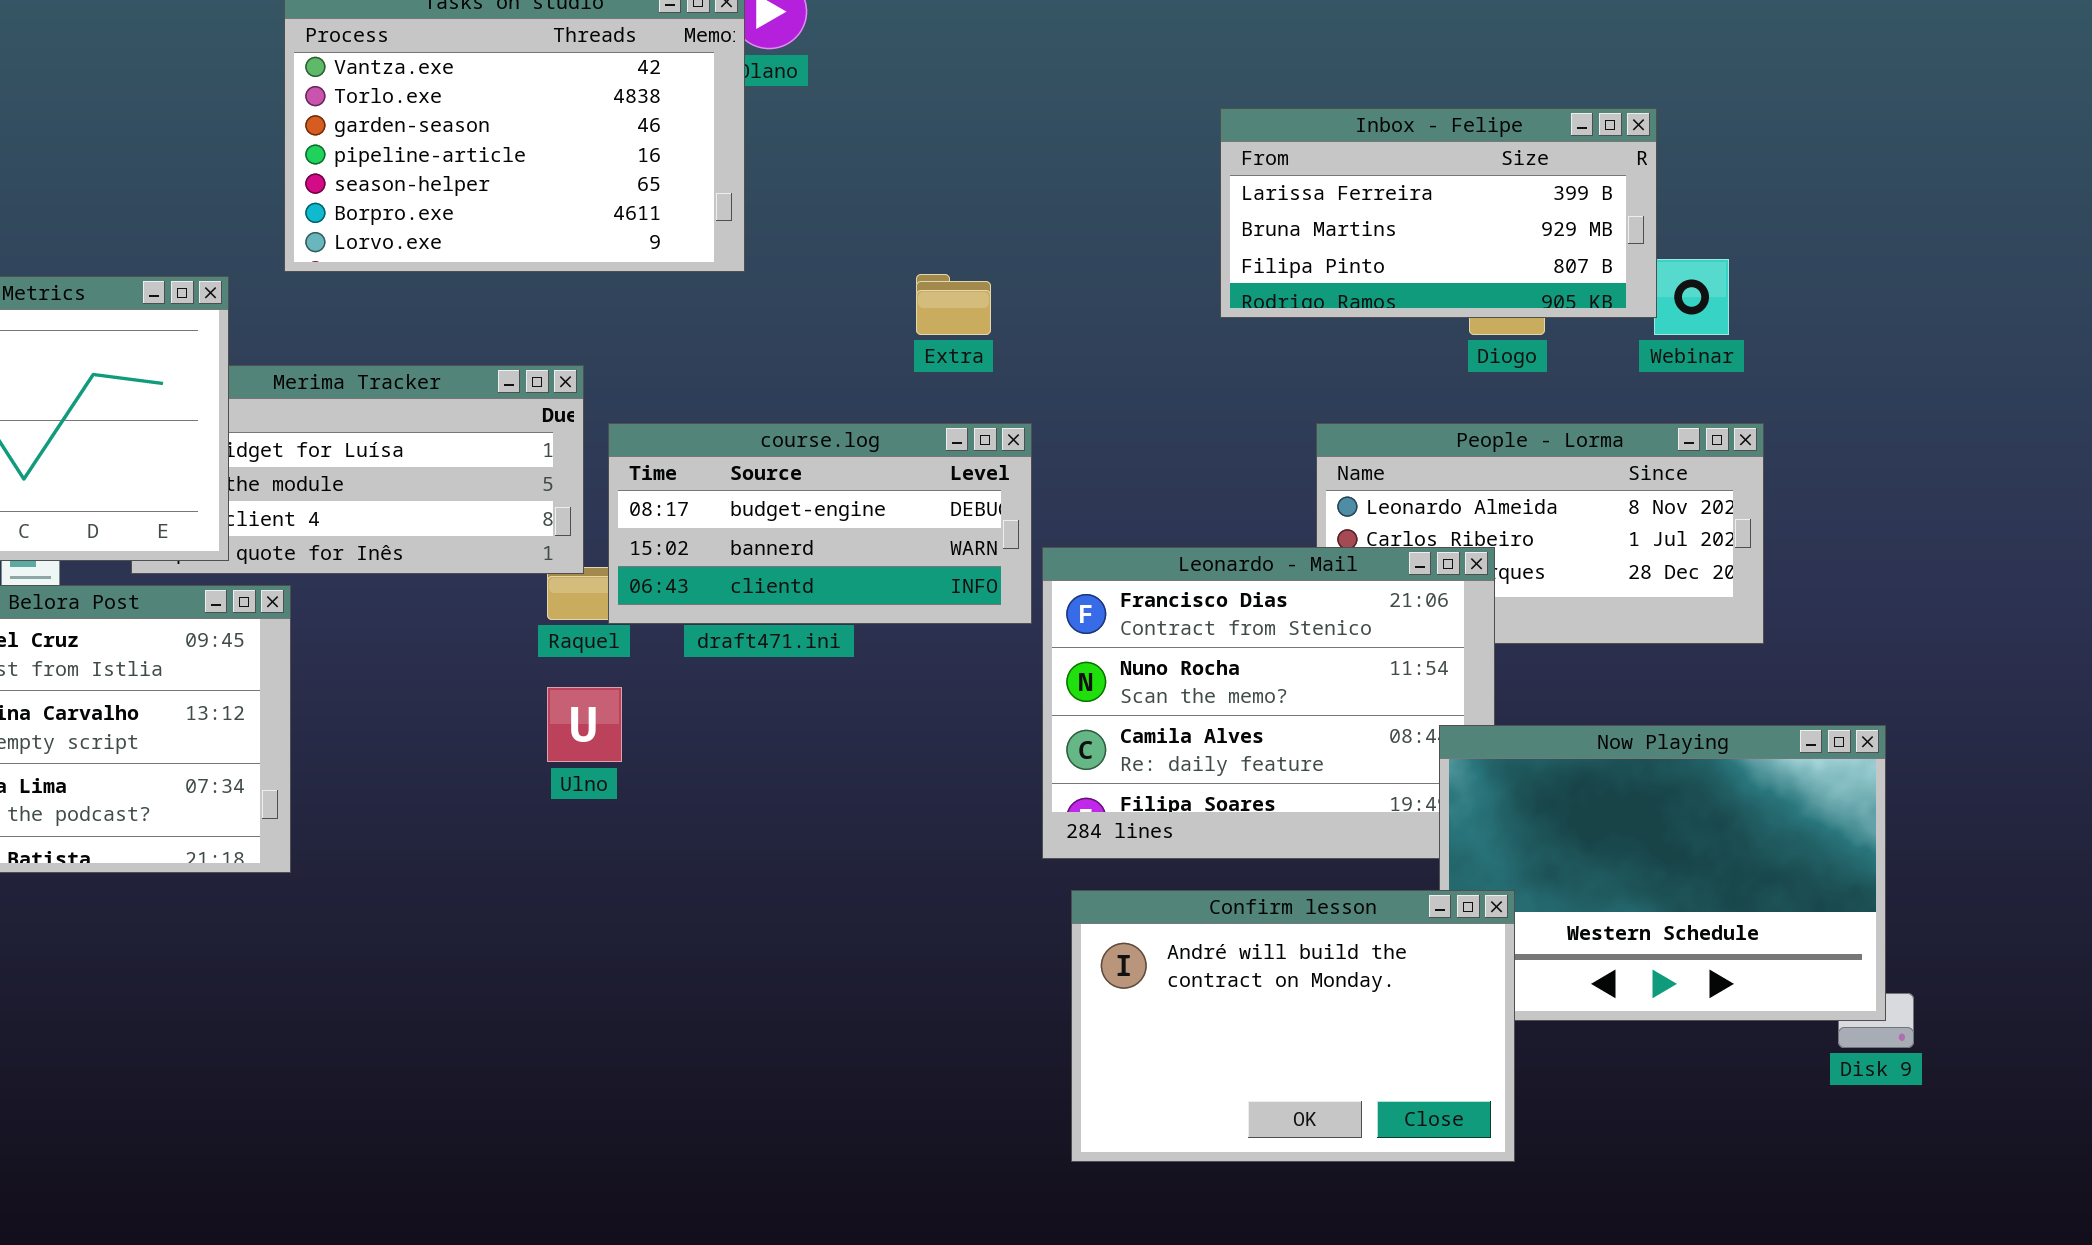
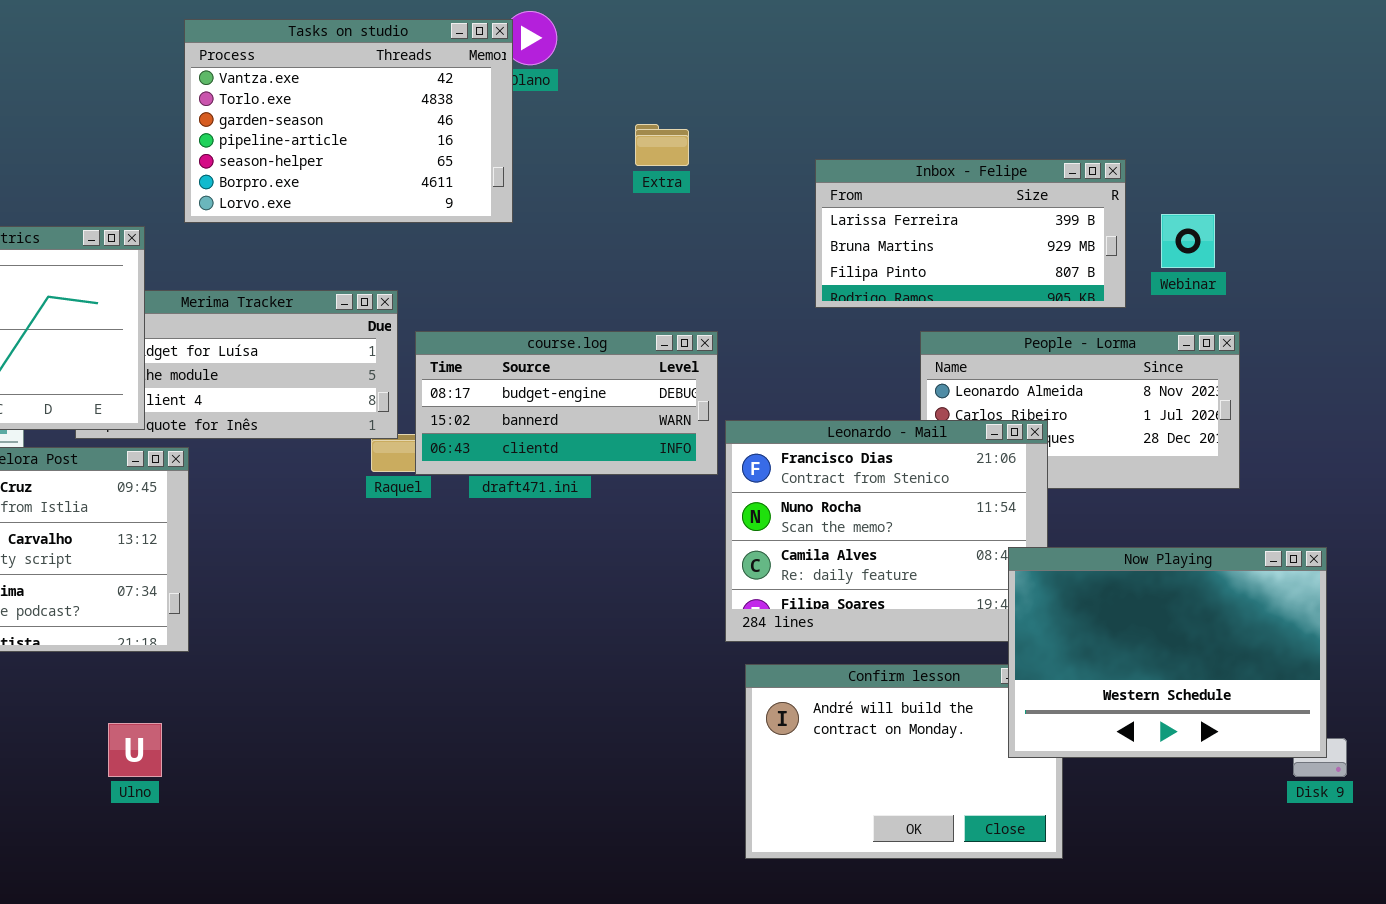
Inbox - Felipe: [1220,108,1657,318] -> [815,159,1126,308], moved
Extra: [916,274,991,335] -> [635,124,689,166], moved
Ulno: [547,687,622,762] -> [108,723,162,777], moved
Now Playing: [1439,725,1886,1021] -> [1008,547,1327,758], raised

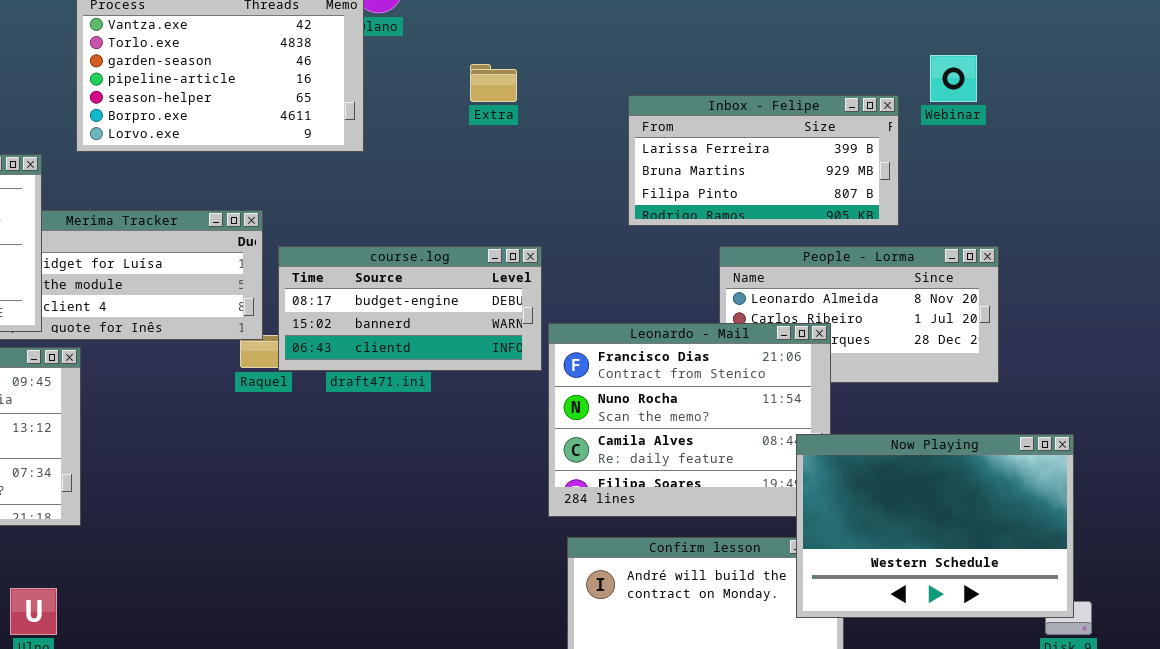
Webinar: [1161,214,1215,268] -> [930,55,977,102], moved

